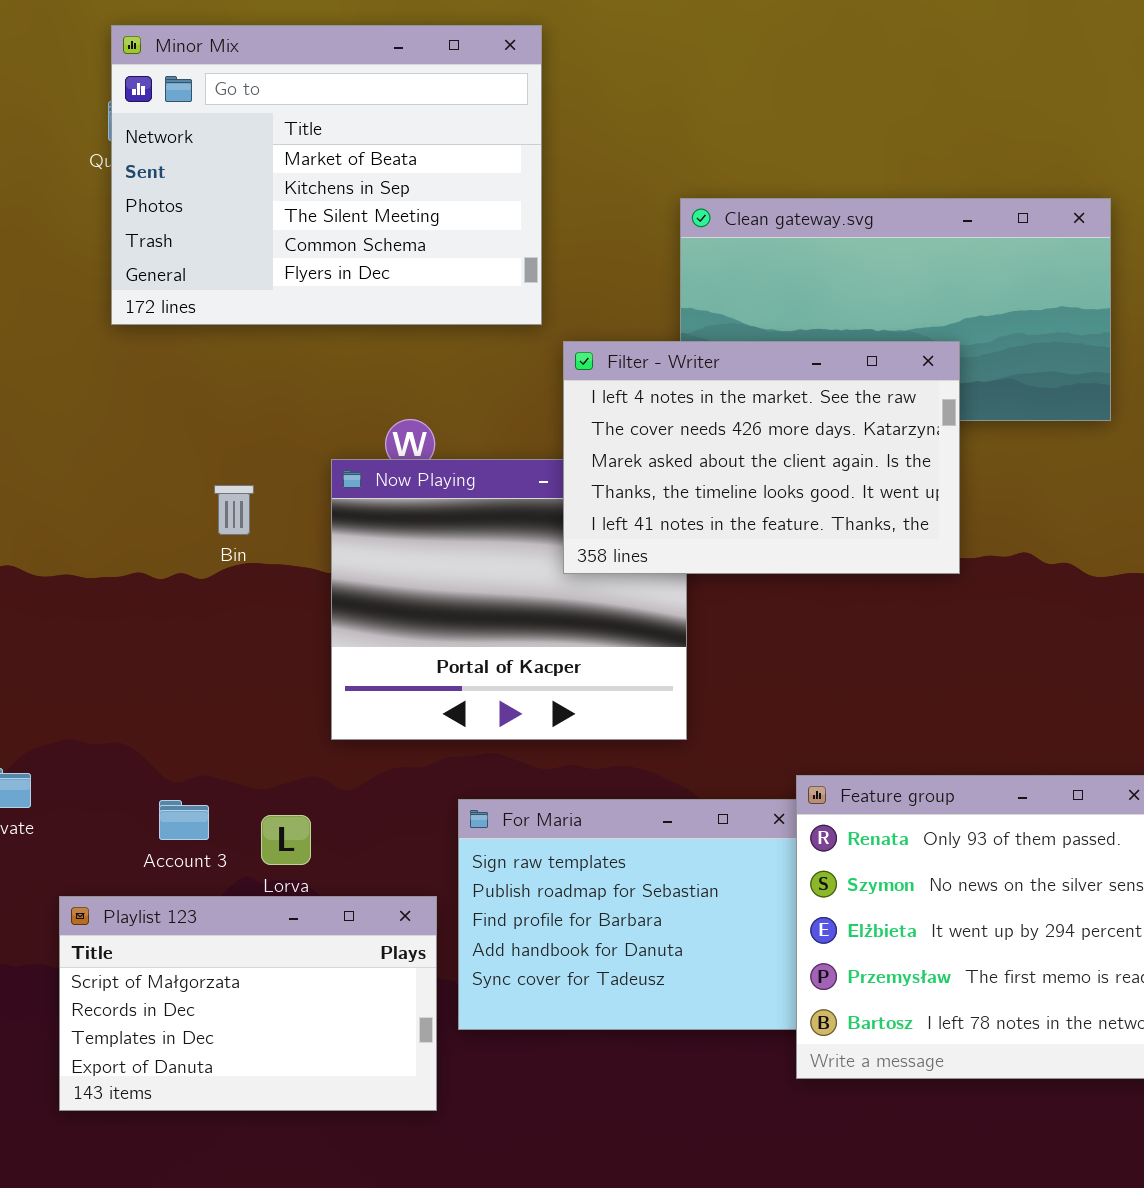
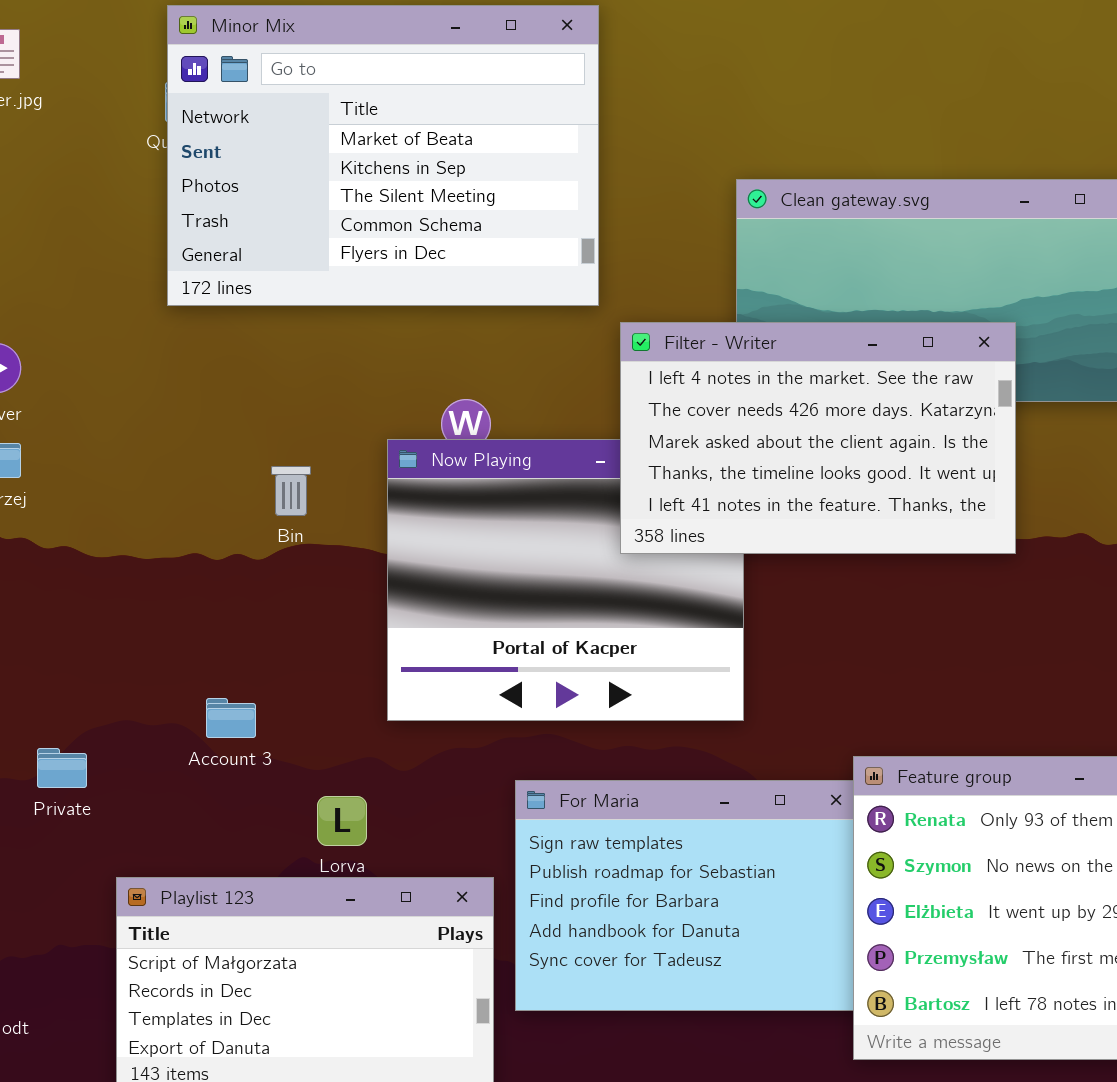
Account 3: [159,800,209,840] -> [206,698,256,738], moved

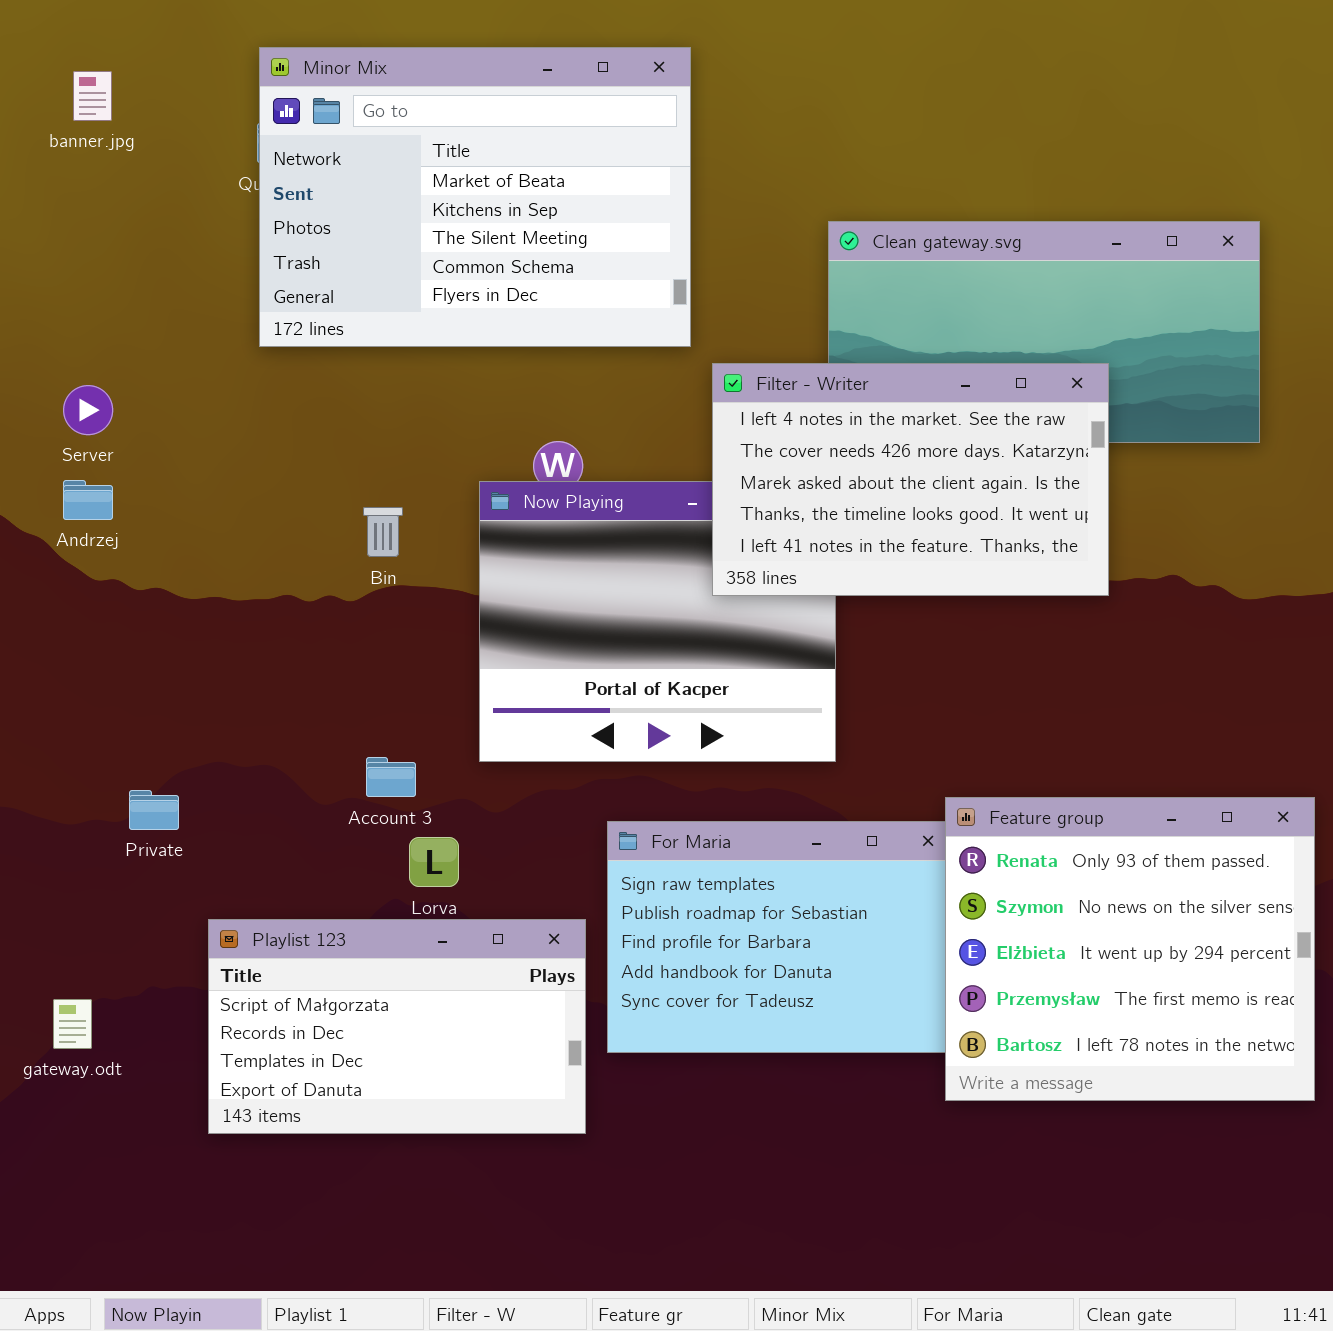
Account 3: [206,698,256,738] -> [366,757,416,797], moved

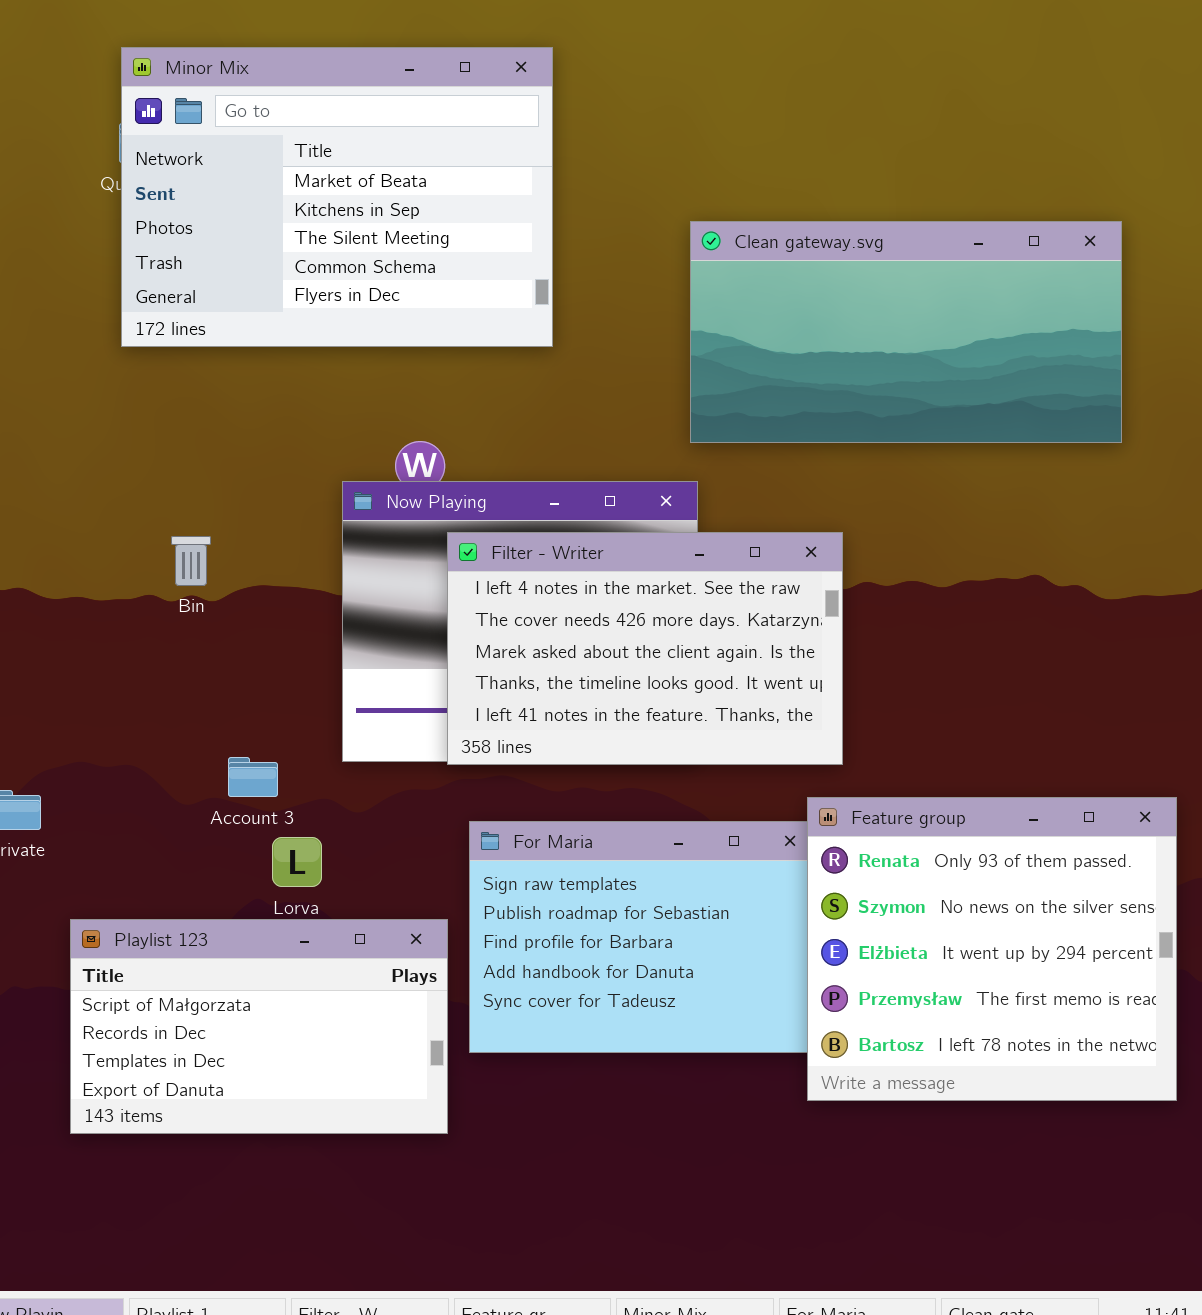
Filter - Writer: [712,363,1109,596] -> [447,532,843,765], moved
Bin: [363,507,403,557] -> [171,536,211,586], moved

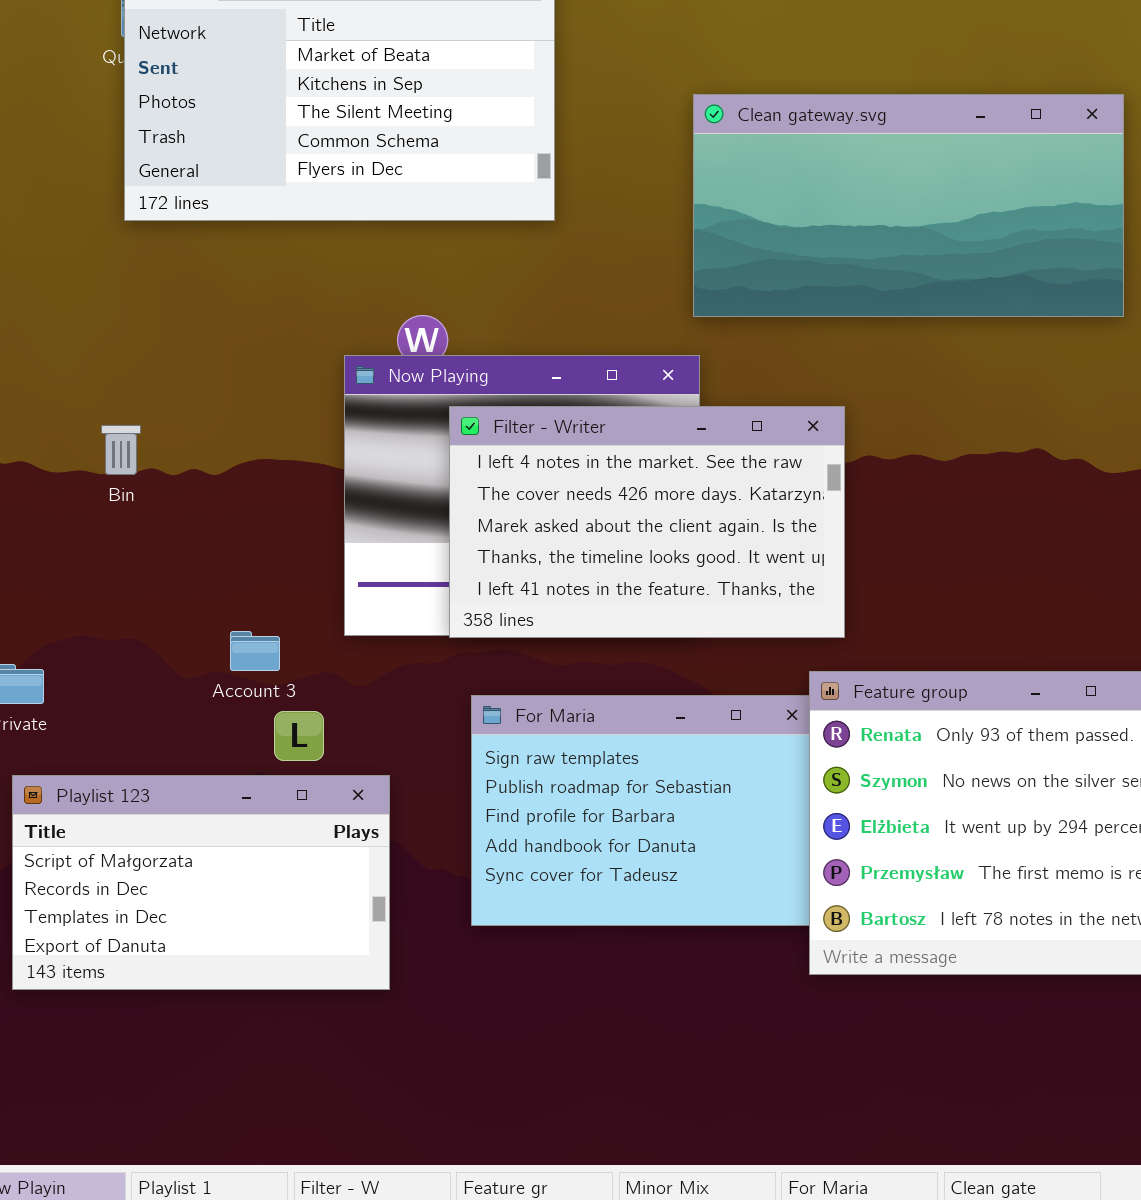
Bin: [171,536,211,586] -> [101,425,141,475], moved
Playlist 123: [70,919,448,1134] -> [12,775,390,990], moved

